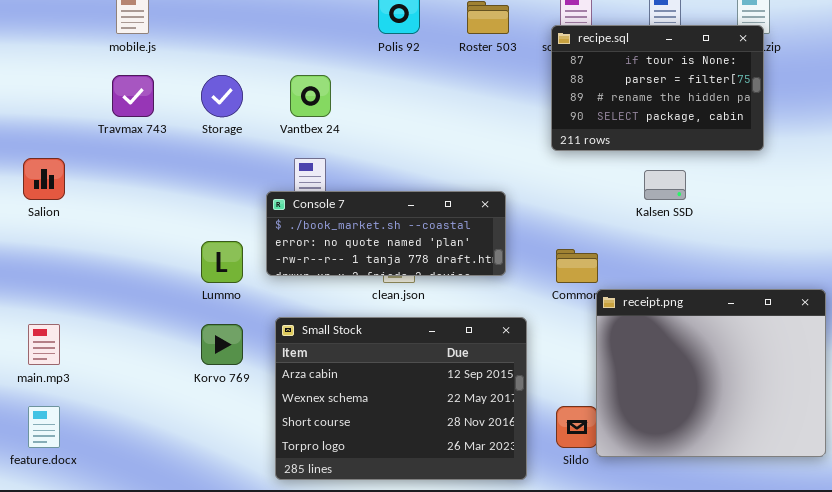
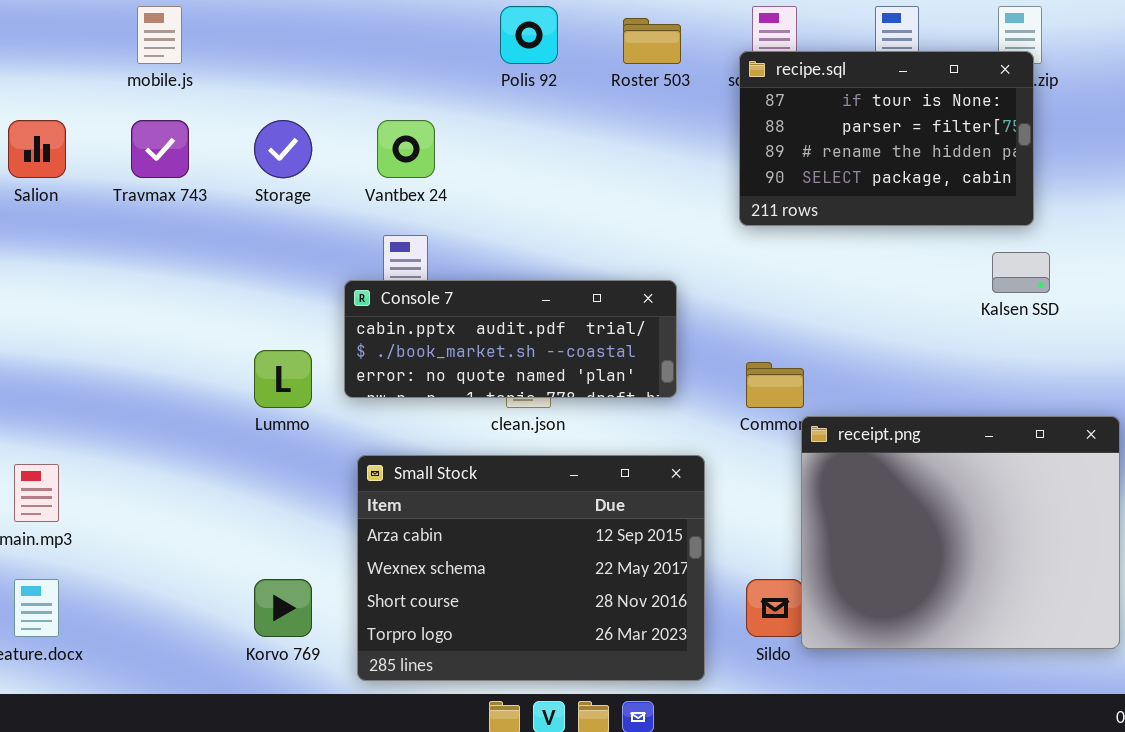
Salion: [23,158,65,200] -> [8,120,66,178], moved
Kalsen SSD: [644,170,686,200] -> [992,252,1050,293], moved
Console 7: [266,191,506,276] -> [344,280,677,398], scrolled up 1 row
Korvo 769: [201,324,243,365] -> [254,579,312,637], moved

